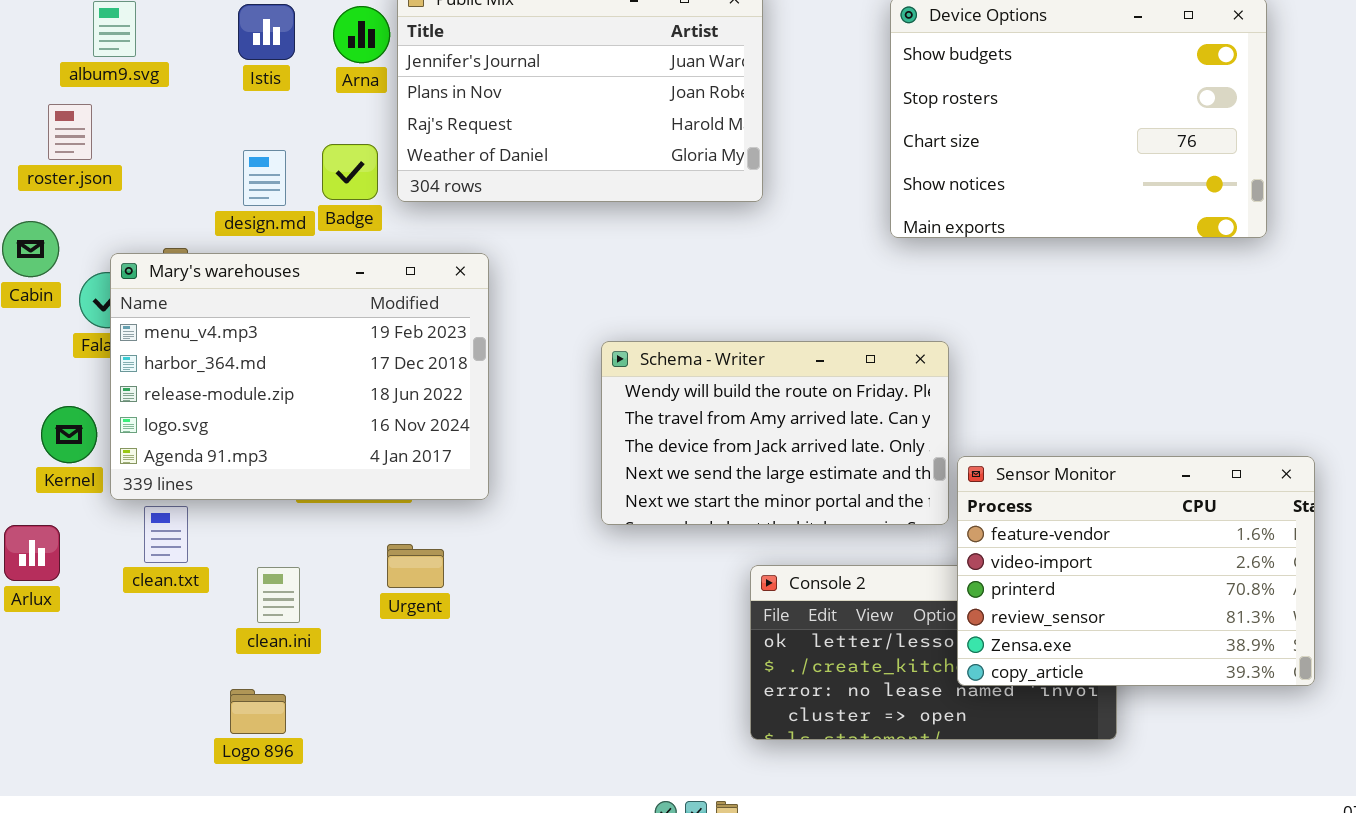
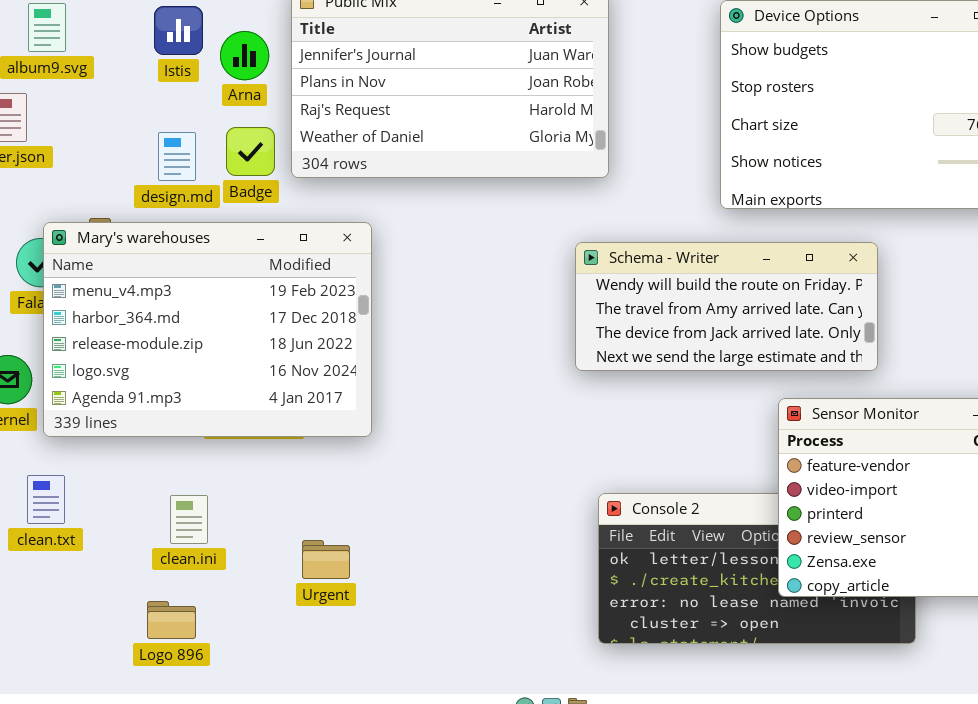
Arna: [333,6,390,63] -> [220,31,269,80], moved
Schema - Writer: [601,341,949,525] -> [575,242,878,371], moved, resized
clean.txt: [144,506,188,563] -> [27,475,65,524], moved
Urgent: [387,544,444,588] -> [302,540,350,579], moved

